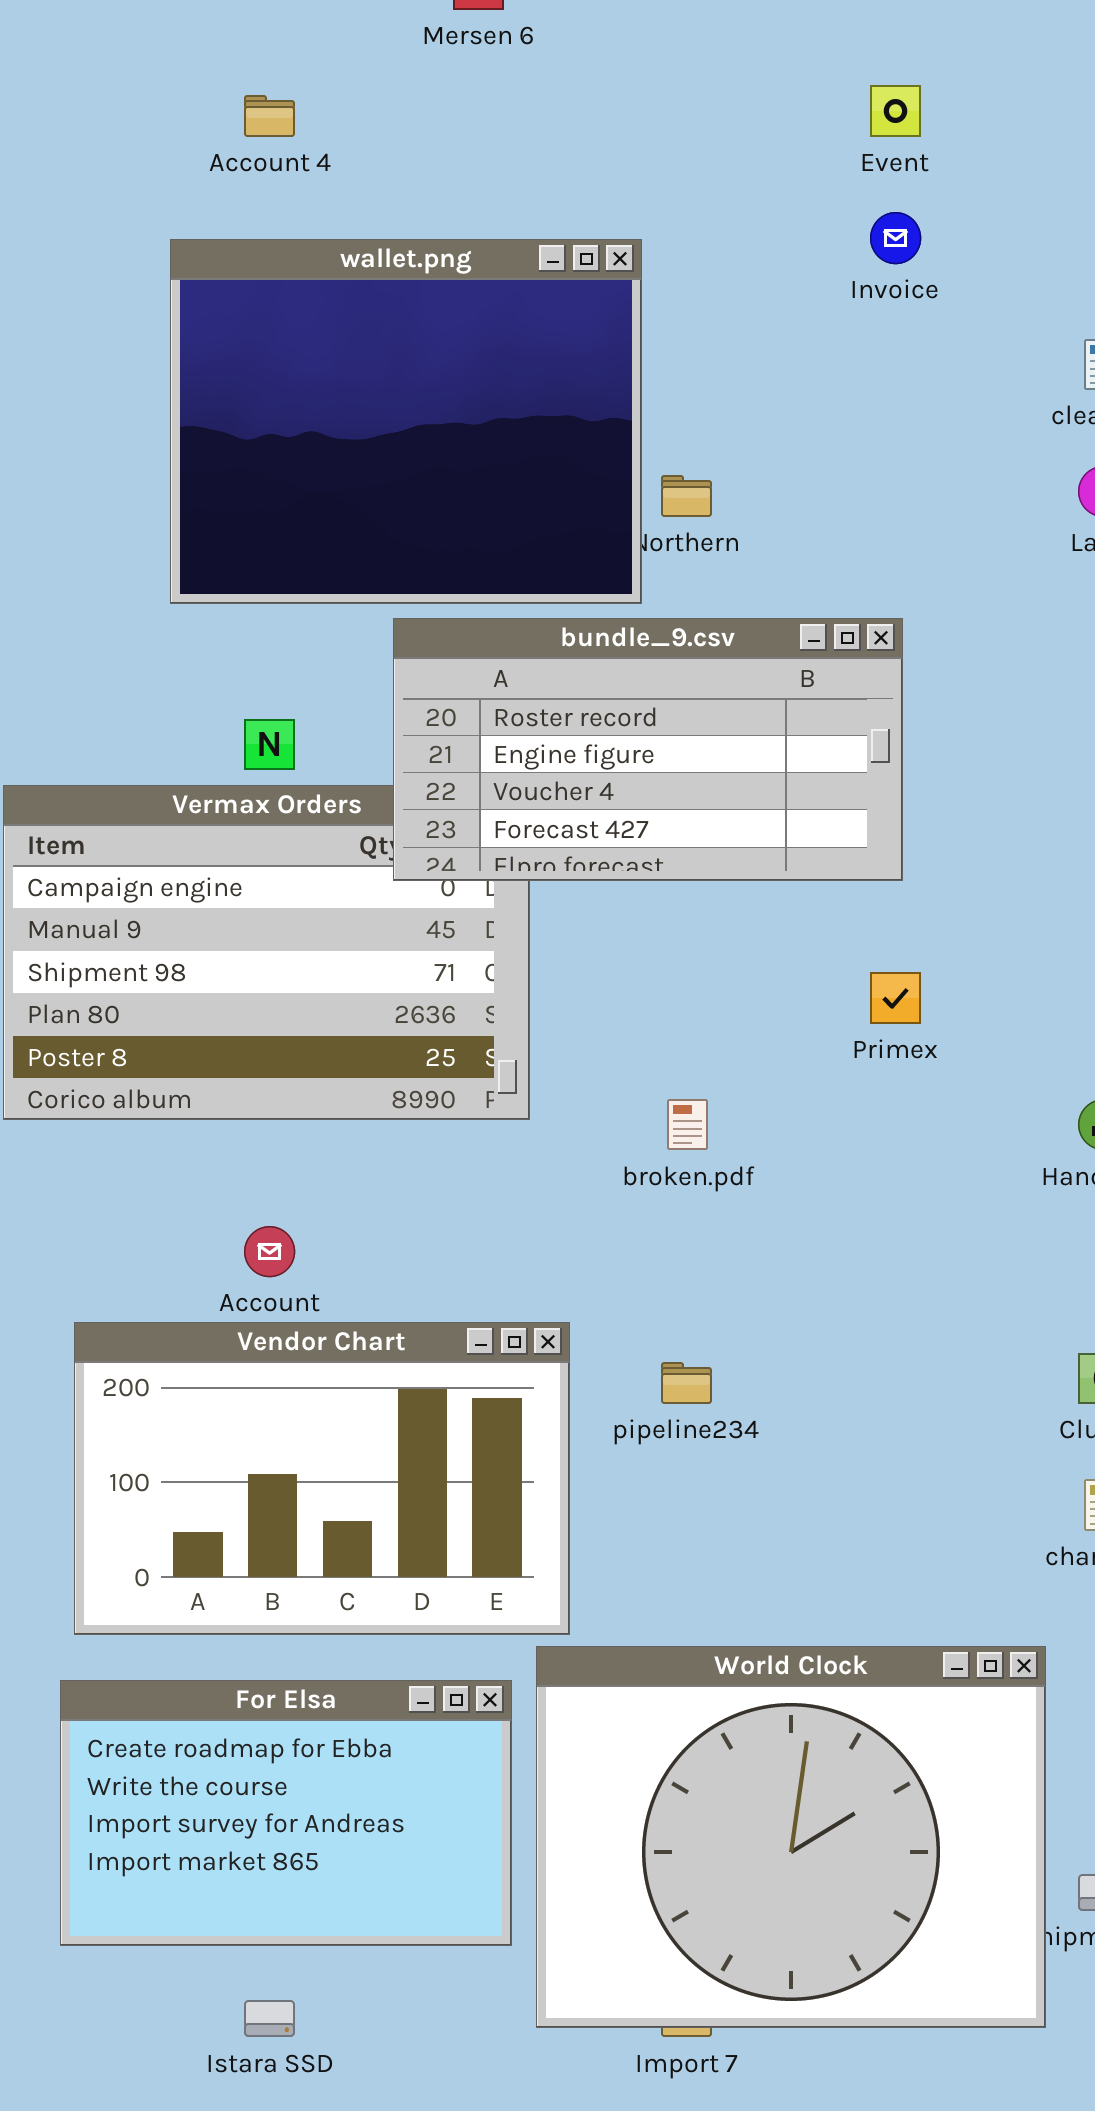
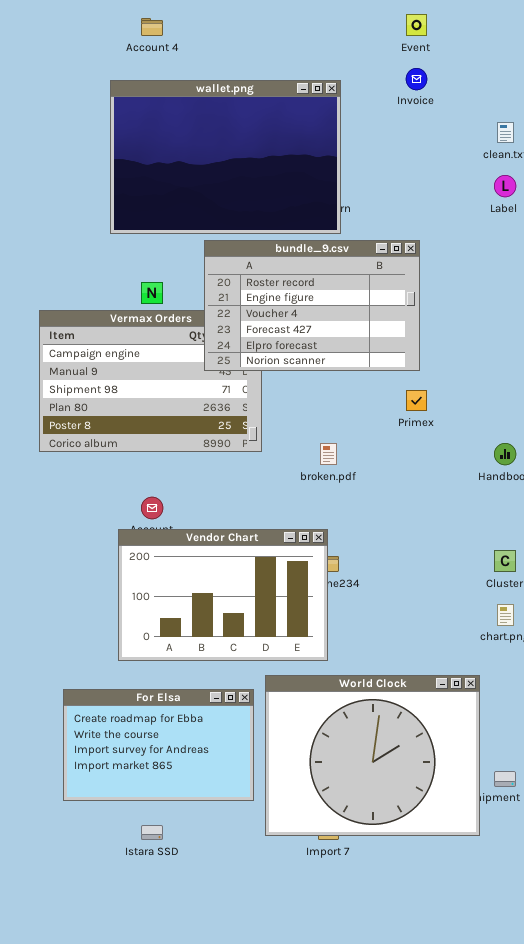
wallet.png: [170,239,642,604] -> [110,80,341,234], resized
bundle_9.csv: [393,618,903,881] -> [204,240,420,371], resized
Vendor Chart: [74,1322,570,1635] -> [118,529,328,661], moved

